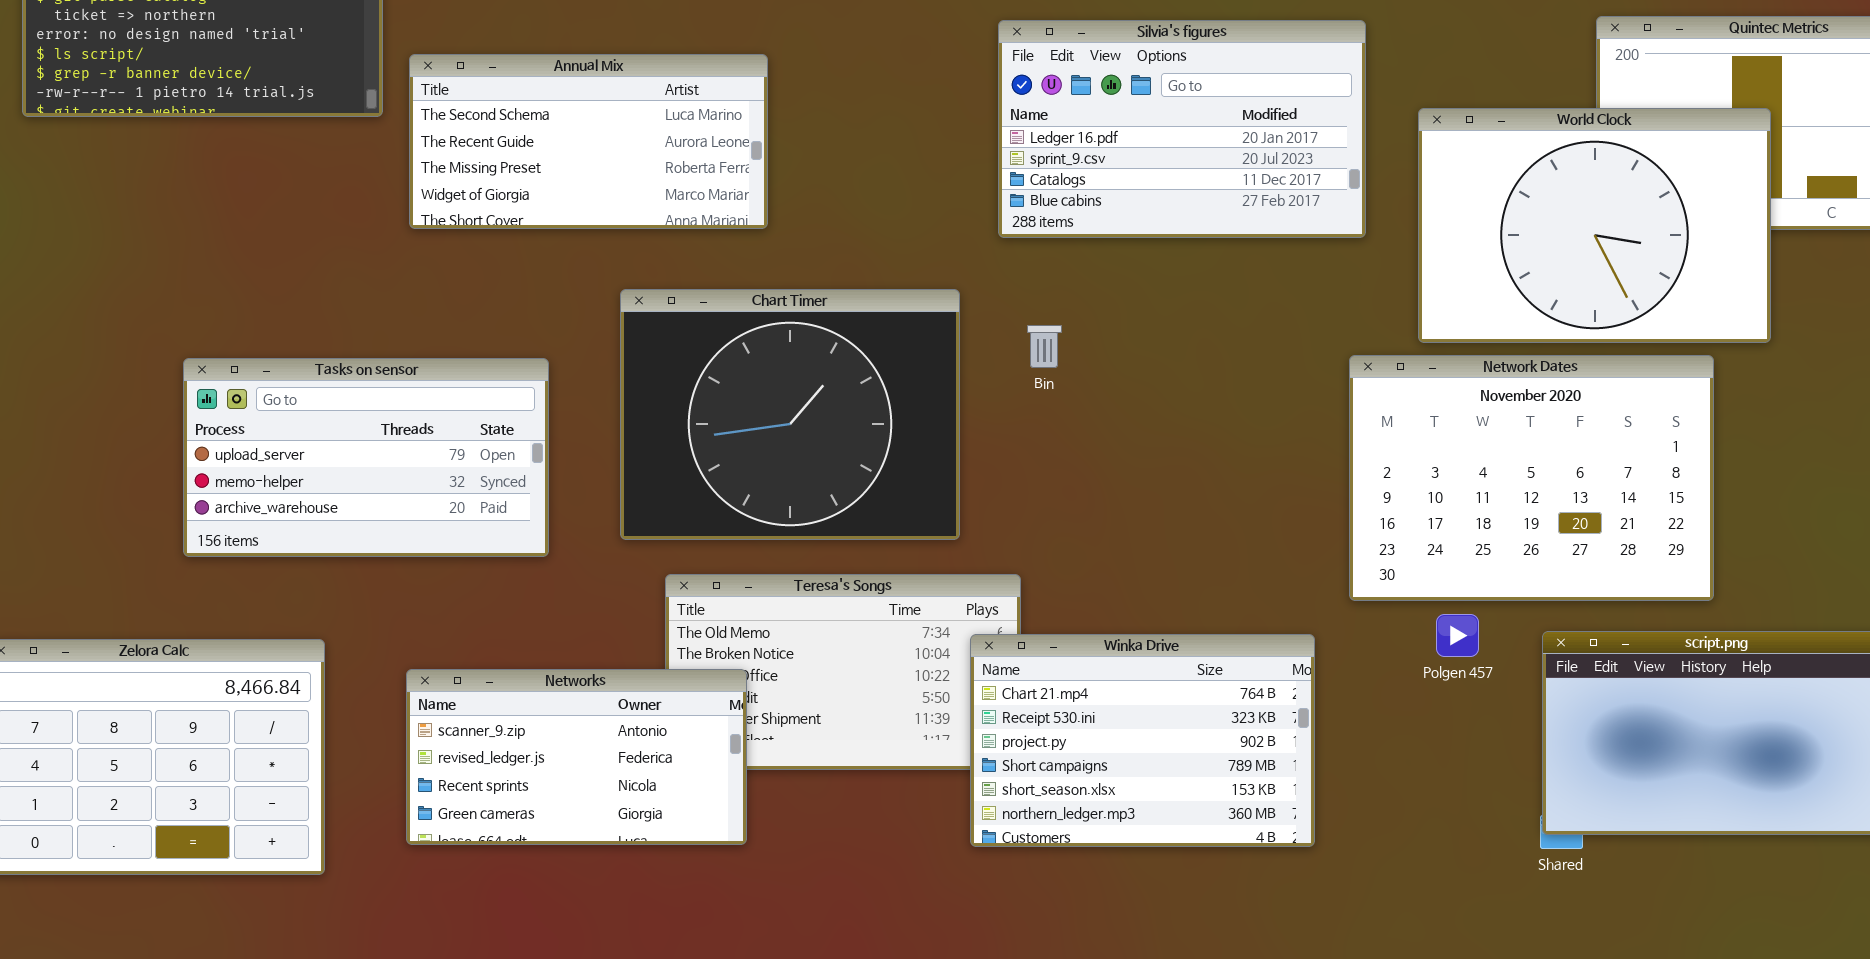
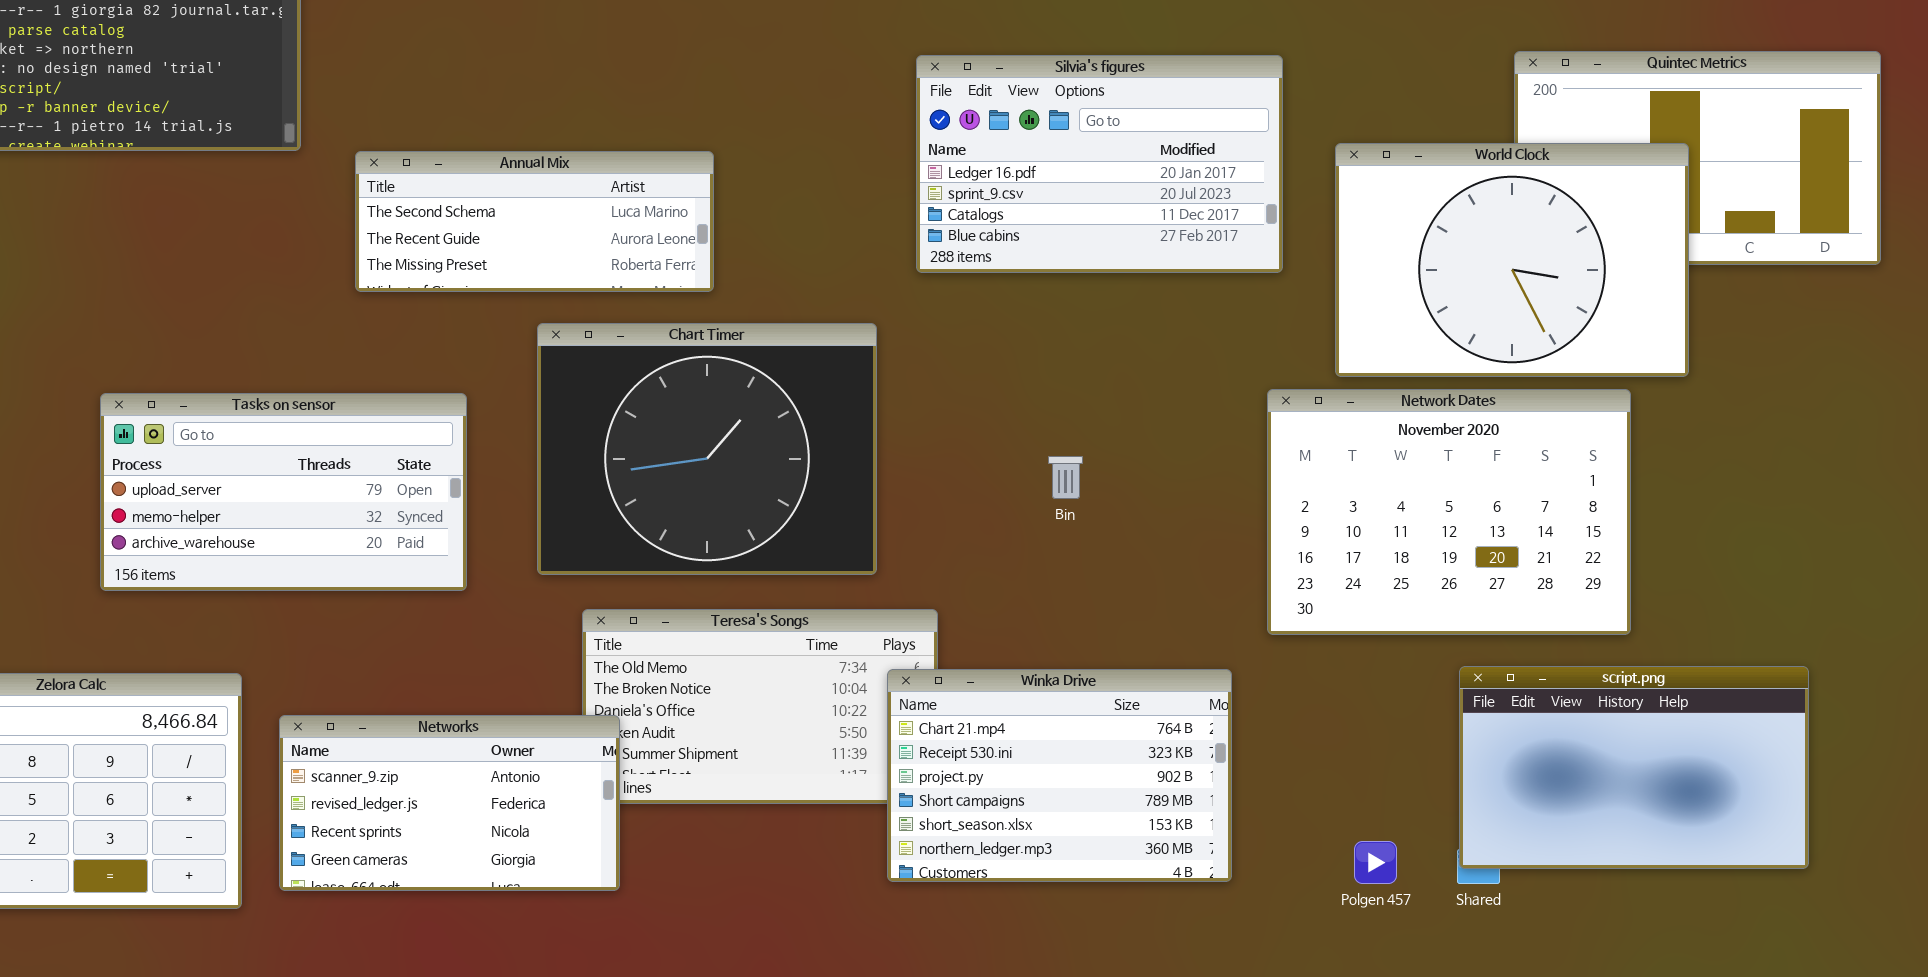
Annual Mix: [409,54,768,229] -> [355,151,714,292], moved, resized
Bin: [1027,325,1062,368] -> [1048,456,1083,499], moved
Polgen 457: [1436,614,1479,657] -> [1354,841,1397,884], moved
Networks: [406,669,747,845] -> [279,715,620,891], moved

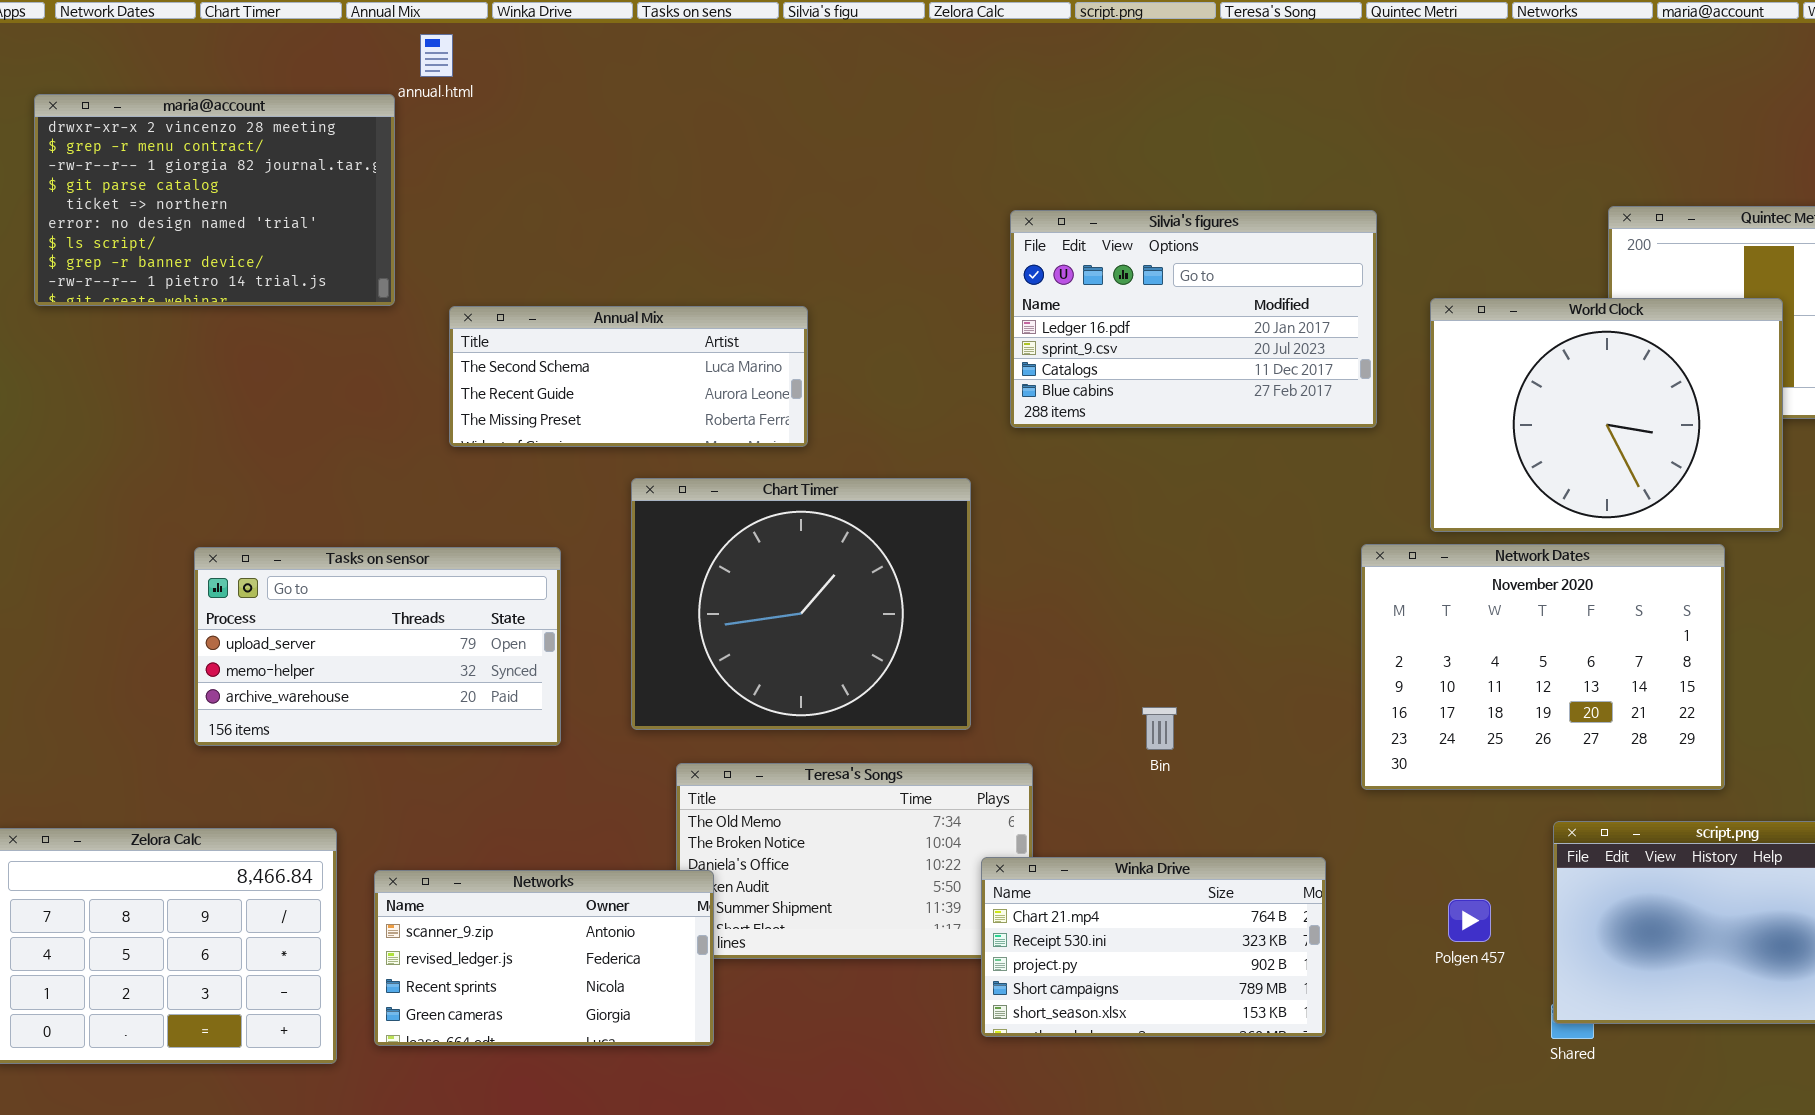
Bin: [1048,456,1083,499] -> [1142,707,1177,750], moved
Winka Drive: [887,669,1232,882] -> [981,857,1326,1037], resized
Polgen 457: [1354,841,1397,884] -> [1448,899,1491,942], moved

